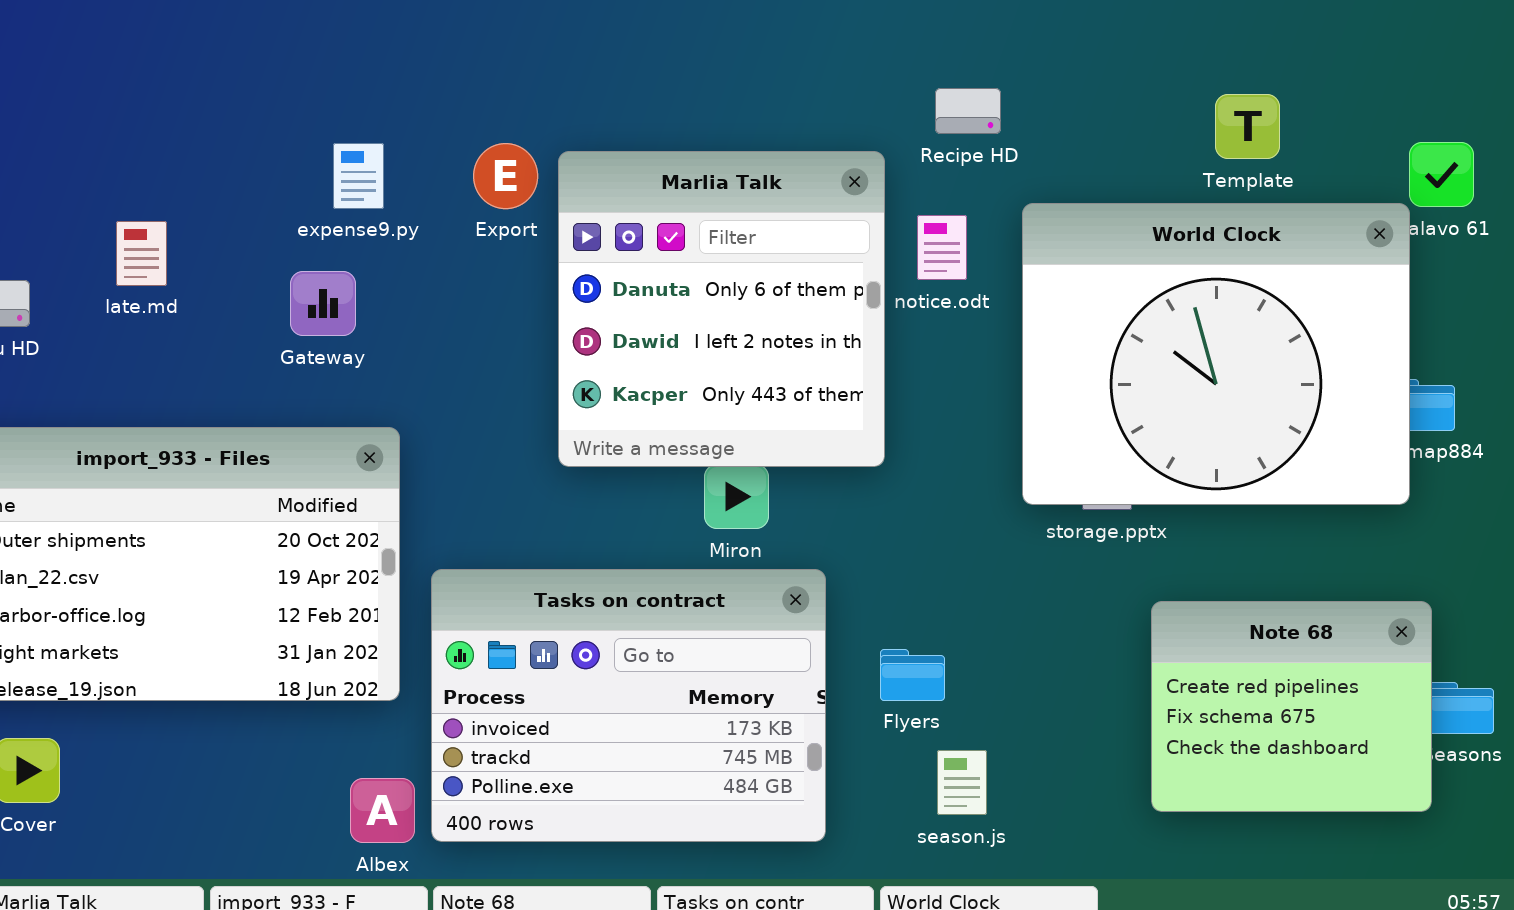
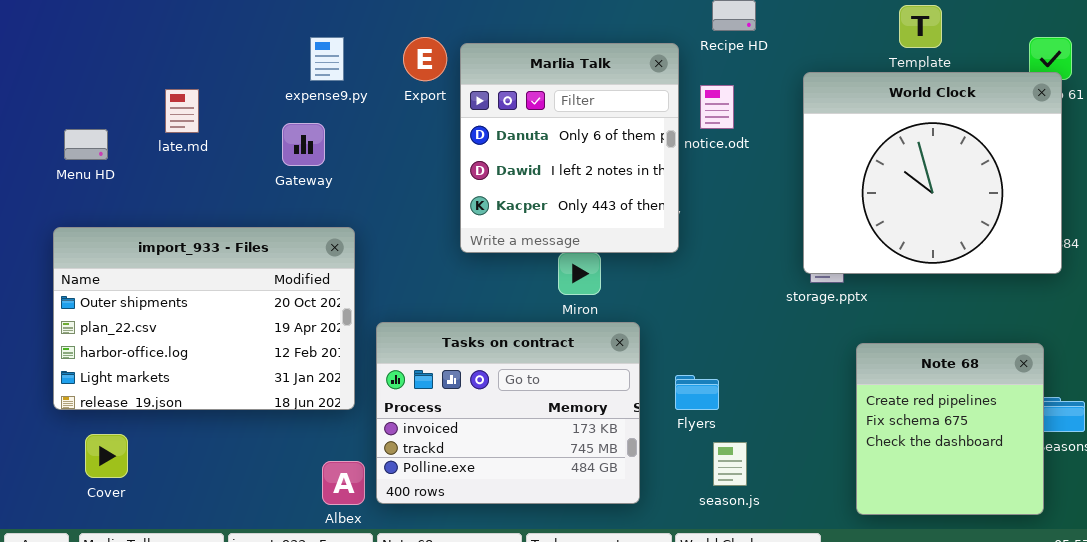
World Clock: [1022,203,1410,505] -> [803,72,1062,274], moved
Note 68: [1151,601,1432,812] -> [856,343,1044,515], resized

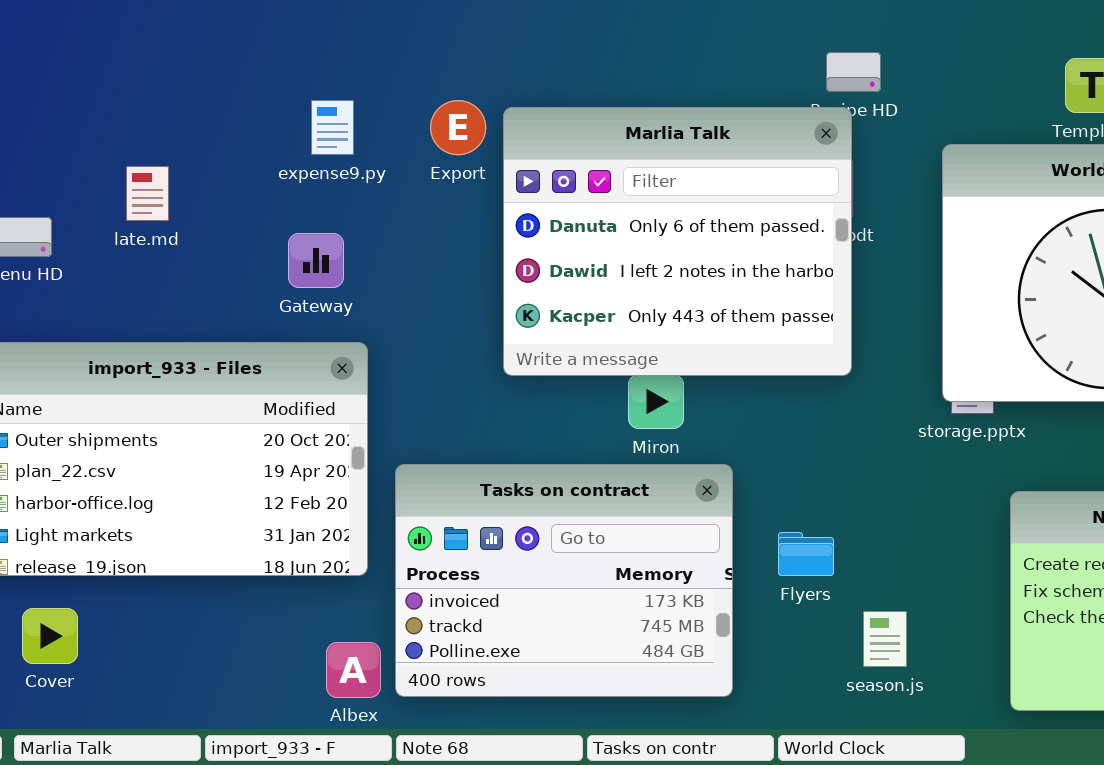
Marlia Talk: [460,43,679,253] -> [503,107,852,376], resized
Gateway: [282,123,325,166] -> [288,233,344,288], moved
season.js: [713,442,747,486] -> [863,611,907,667], moved

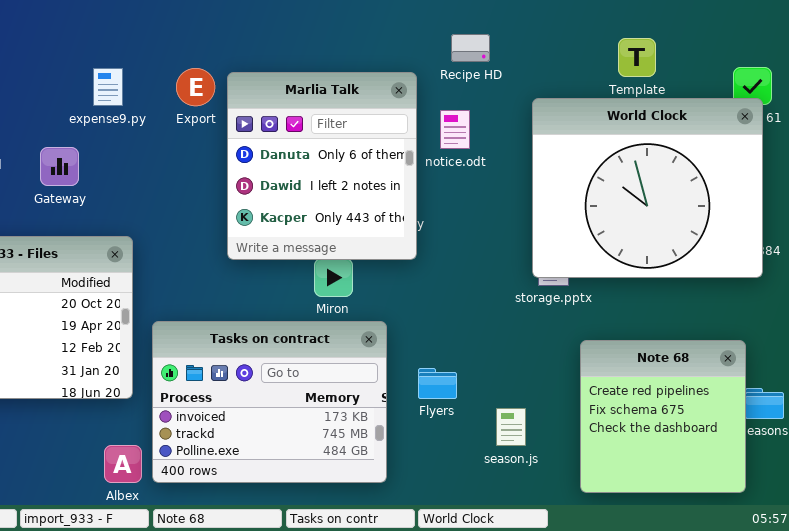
Marlia Talk: [503,107,852,376] -> [227,72,417,260], resized
Gateway: [288,233,344,288] -> [40,147,79,186], moved
season.js: [863,611,907,667] -> [496,408,526,446], moved

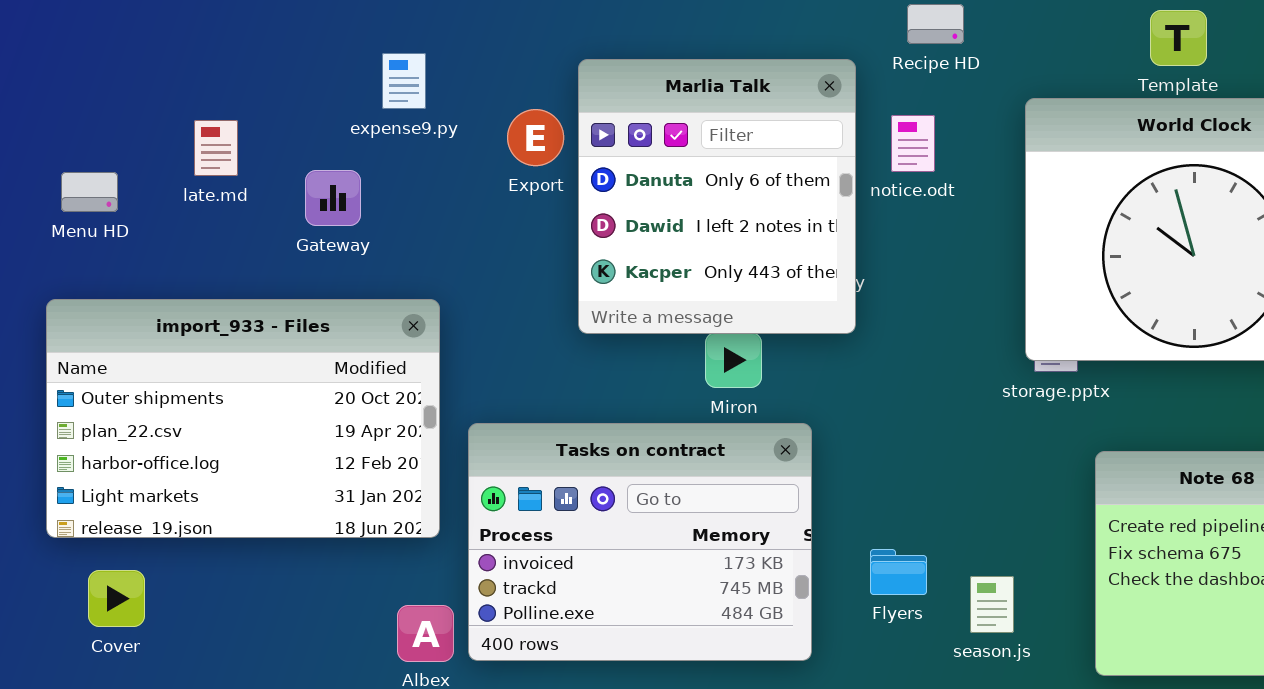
Export: [176,68,215,106] -> [507,109,564,166], moved
Flyers: [418,368,457,399] -> [870,549,927,595], moved
season.js: [496,408,526,446] -> [970,576,1014,633], moved

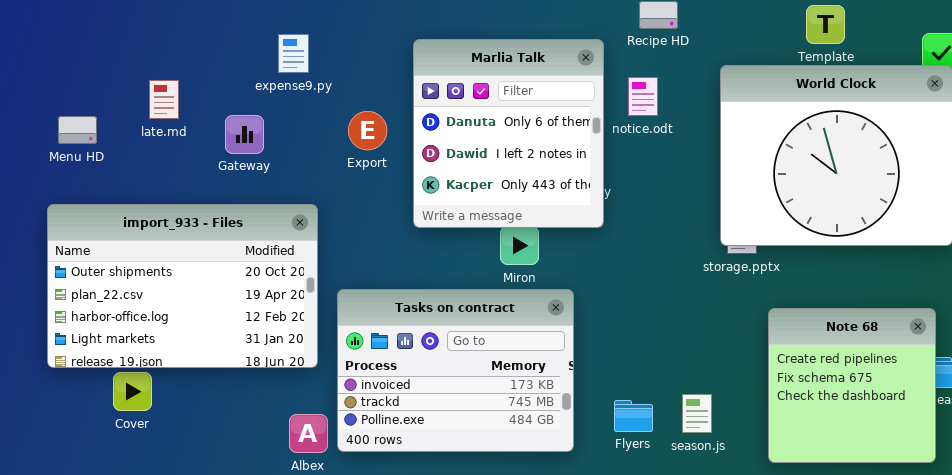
Export: [507,109,564,166] -> [348,111,387,150], moved
Flyers: [870,549,927,595] -> [614,400,653,432], moved
Cover: [88,570,145,627] -> [113,372,152,411], moved

